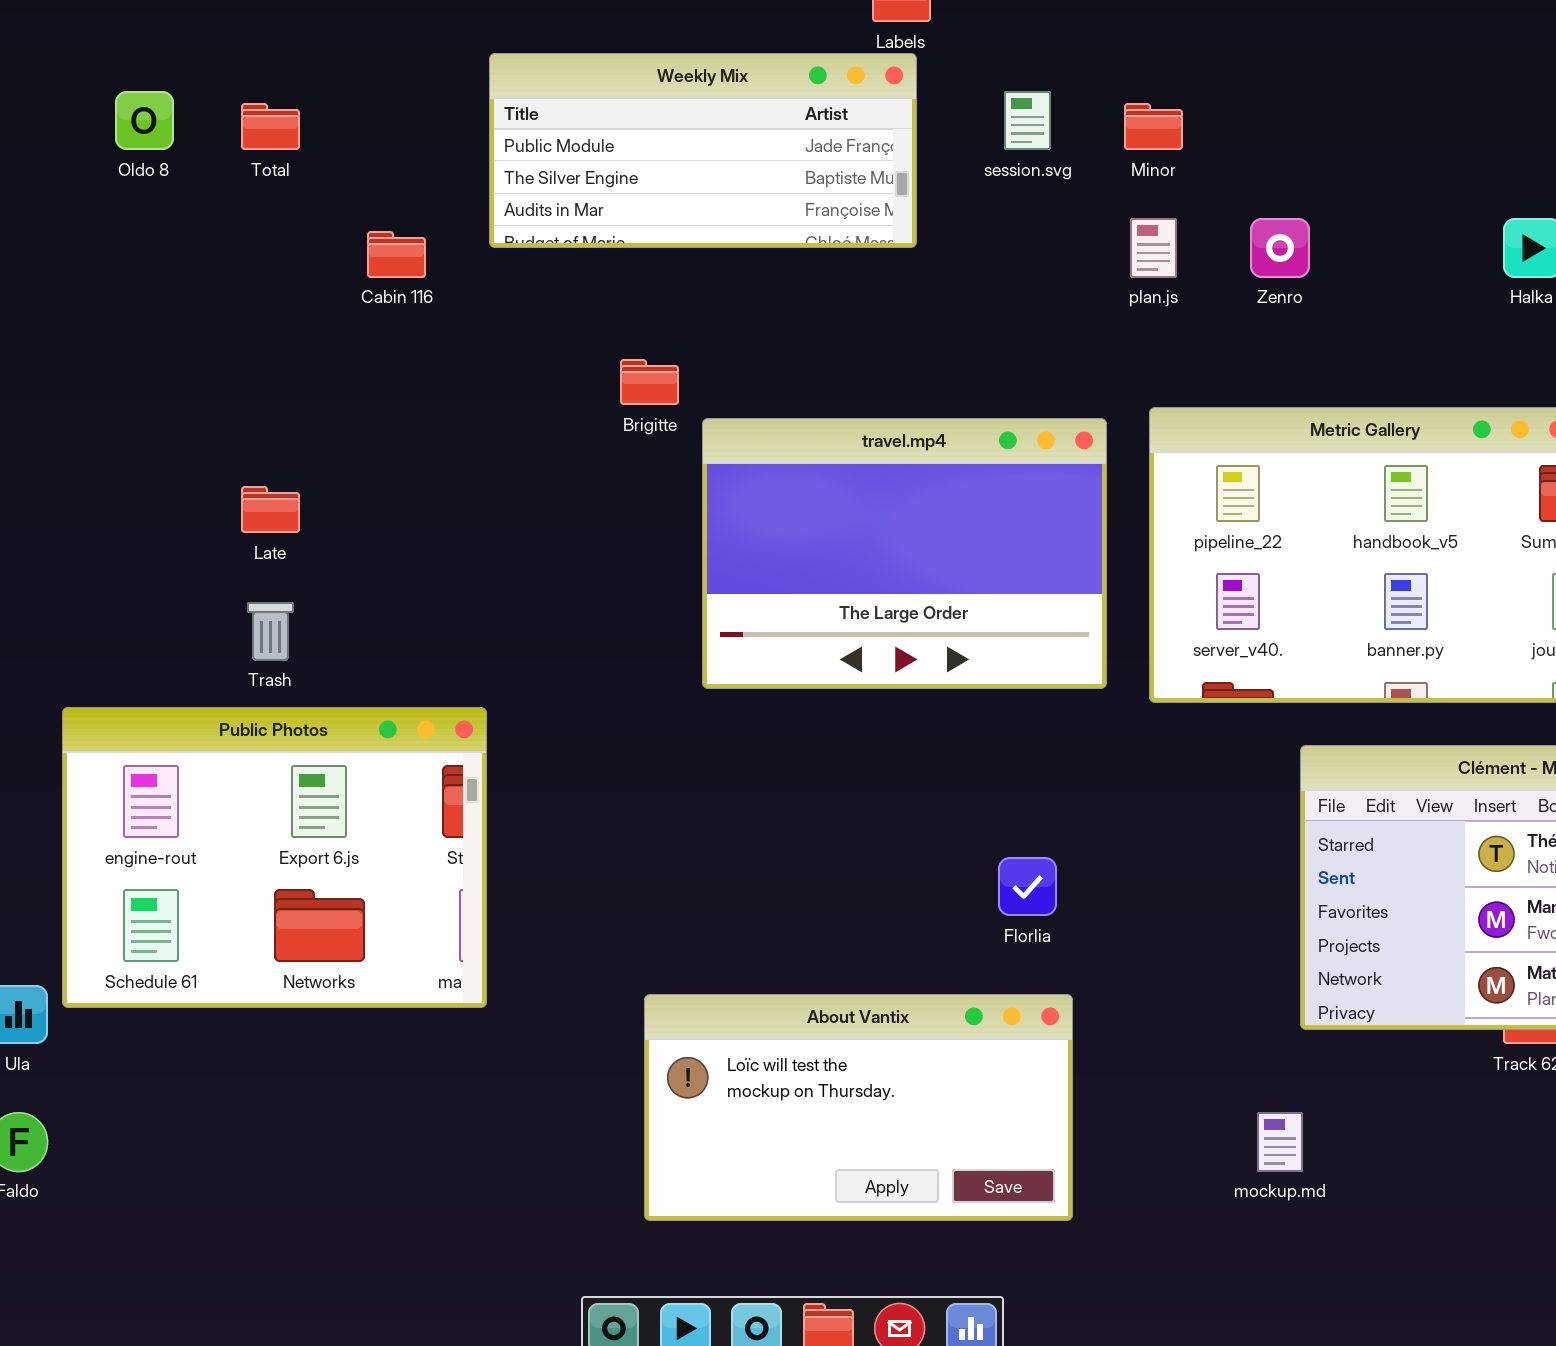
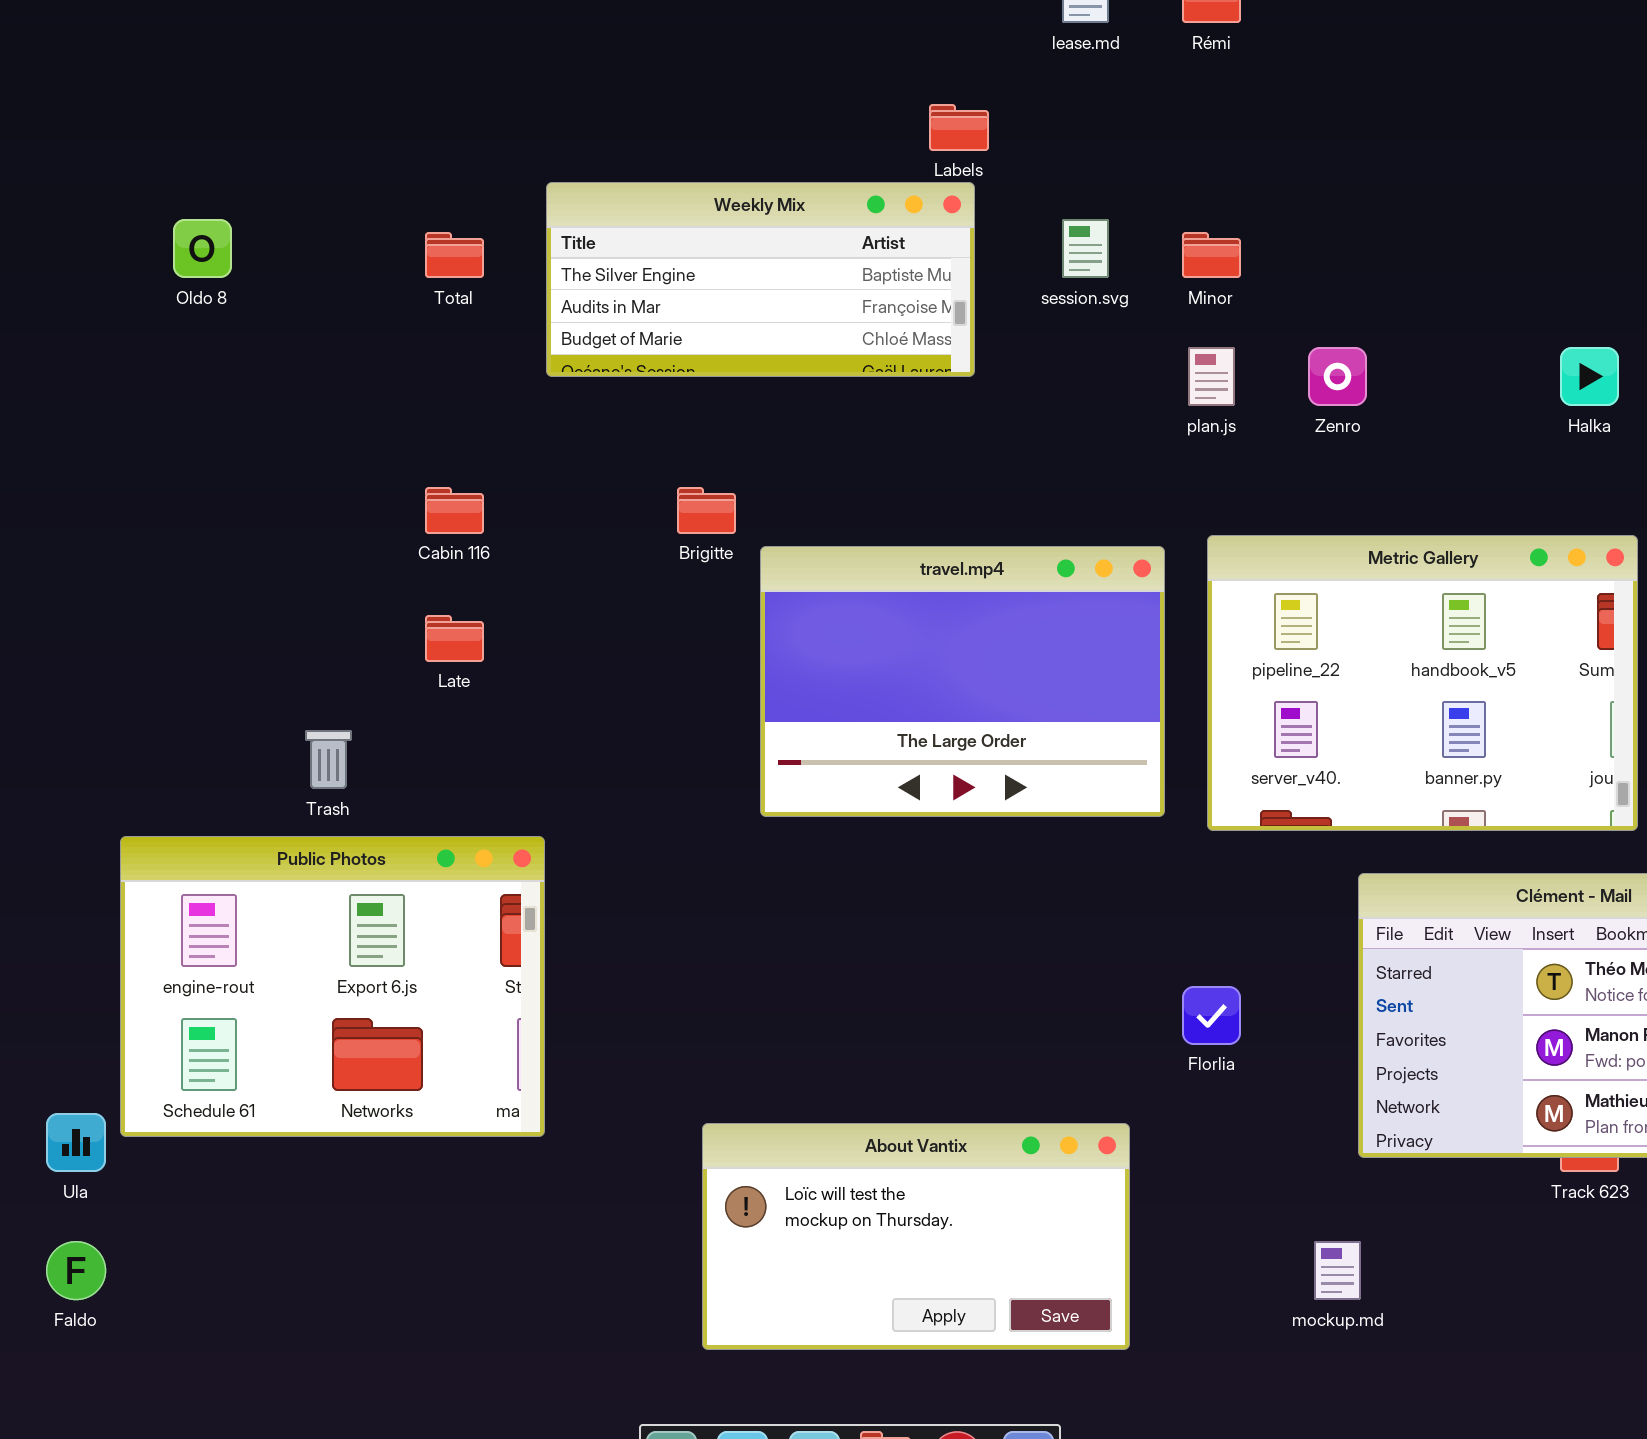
Weekly Mix: [489,53,917,248] -> [546,182,975,377], scrolled down 1 row
Total: [241,103,300,150] -> [425,232,484,278], moved
Cabin 116: [367,231,426,278] -> [425,487,484,534], moved
Late: [241,486,300,533] -> [425,615,484,662], moved
Florlia: [998,857,1057,916] -> [1182,986,1241,1045], moved

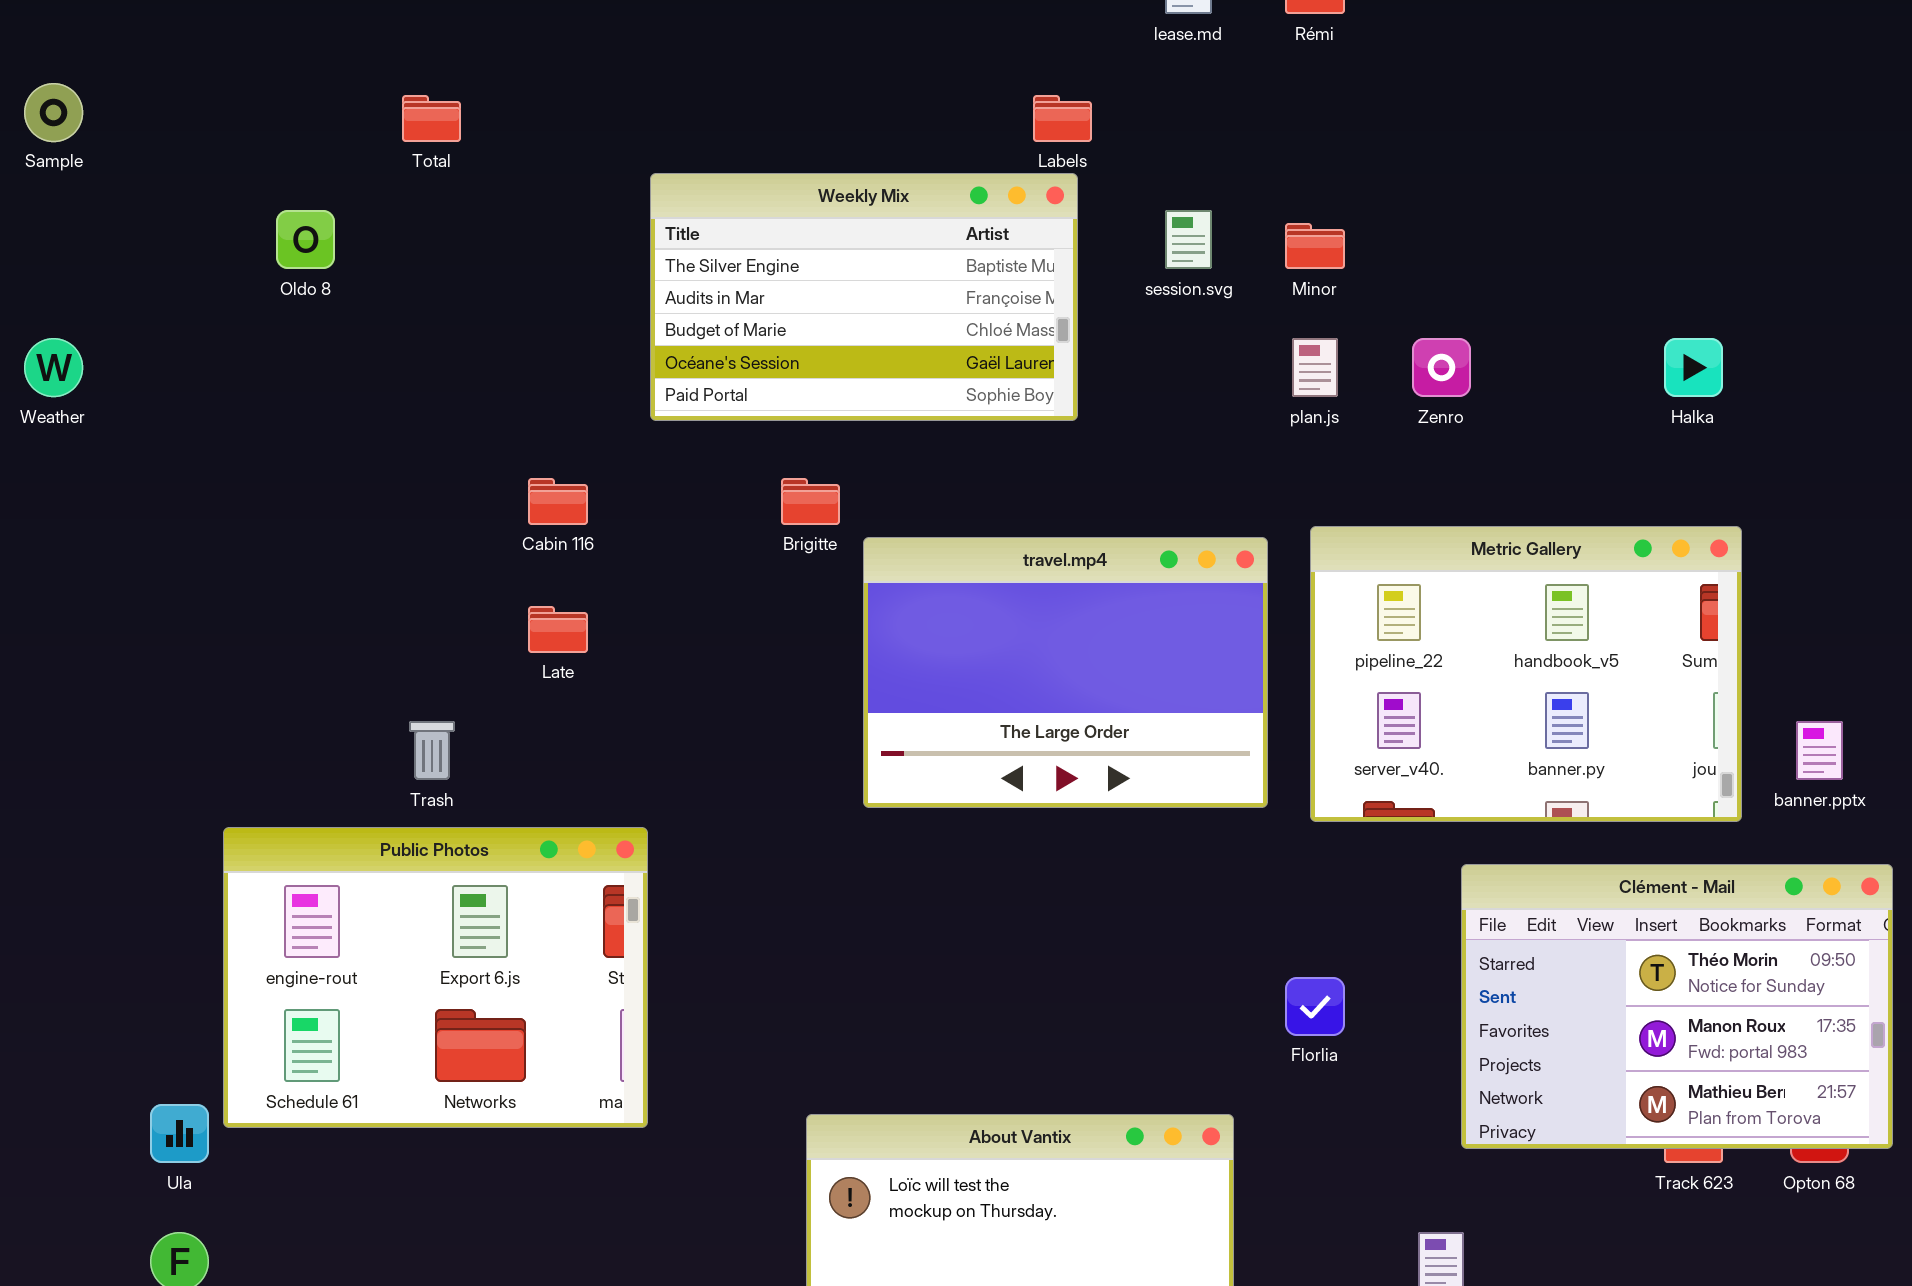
Weekly Mix: [546,182,975,377] -> [650,173,1078,421], resized
Total: [425,232,484,278] -> [402,95,461,142], moved

